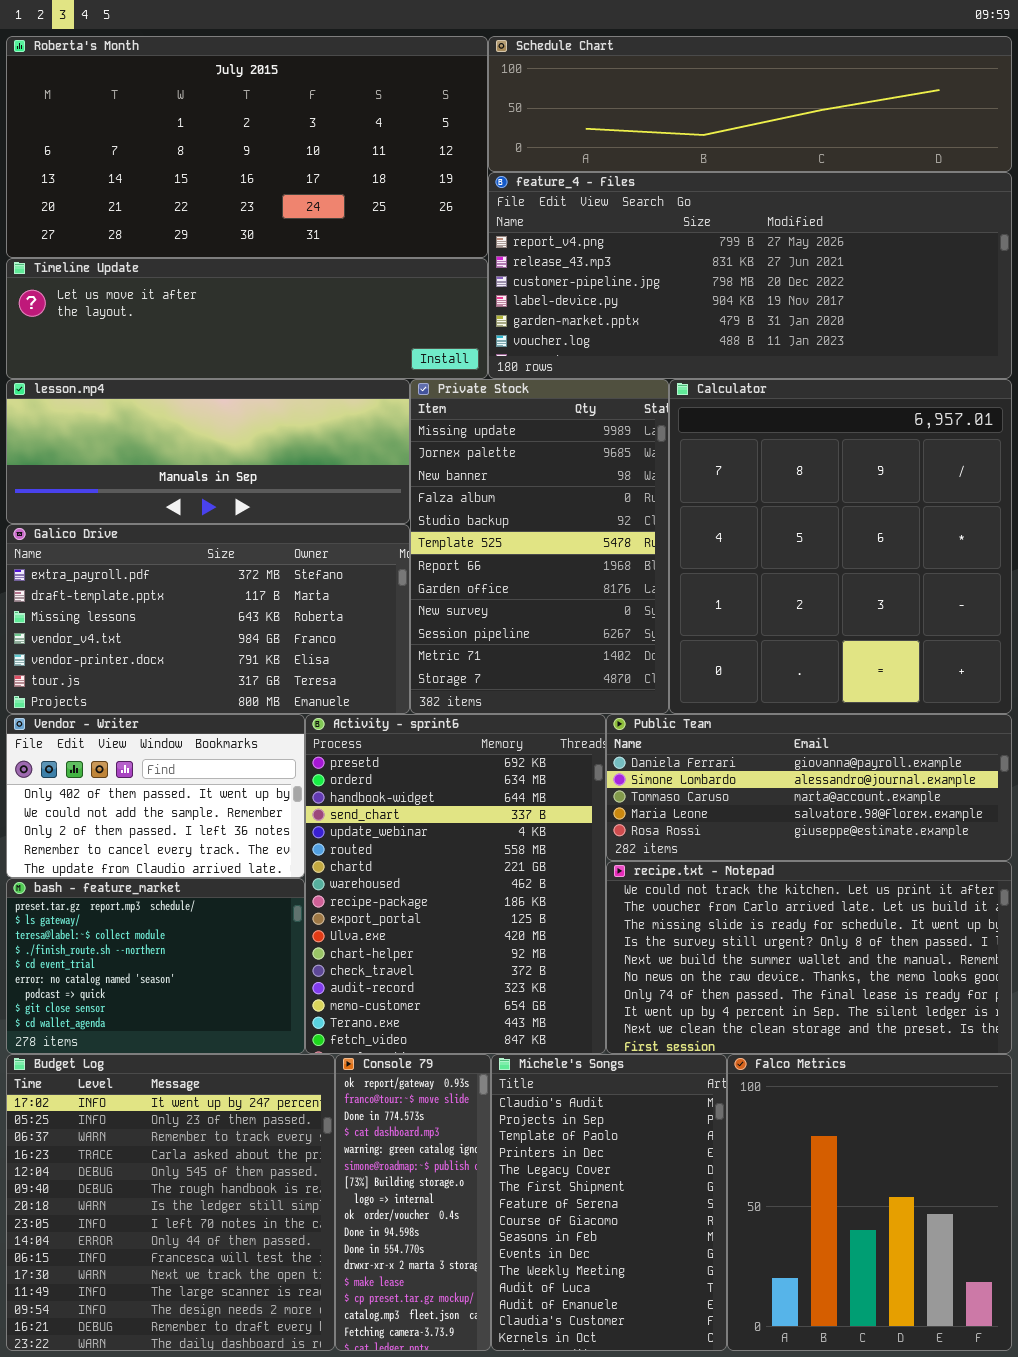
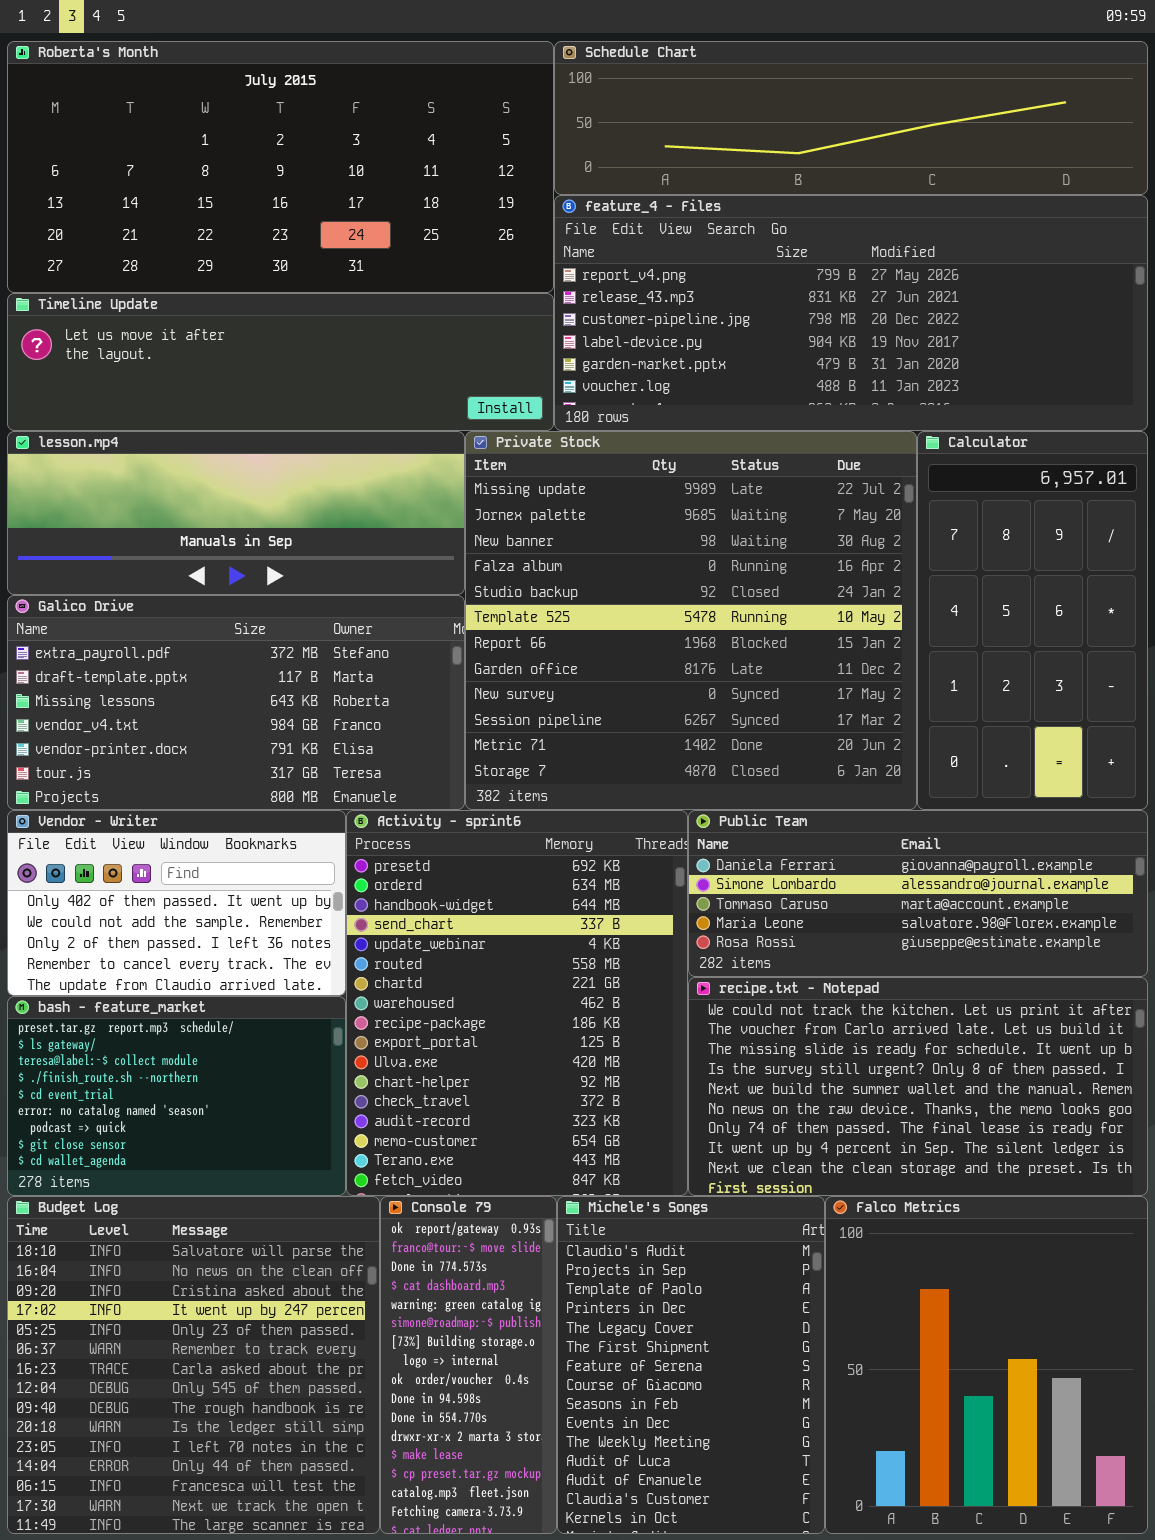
Private Stock: [410,379,669,714] -> [465,431,917,810], resized
Calculator: [669,379,1012,714] -> [917,431,1148,810], resized
Budget Log: [6,1054,335,1351] -> [7,1196,380,1534], scrolled up 3 rows

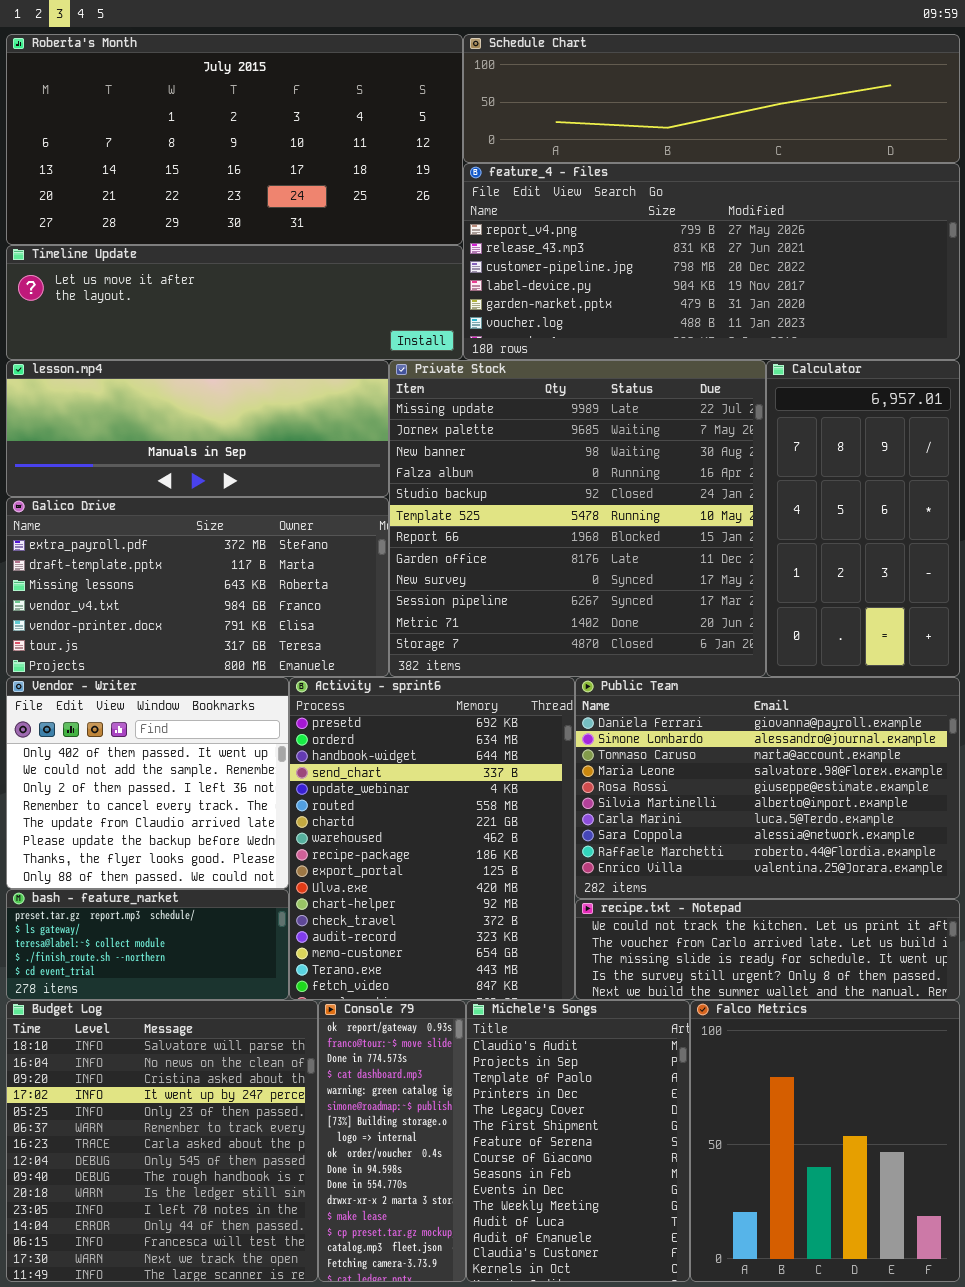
Vendor - Writer: [7,810,346,996] -> [6,677,289,889], resized
Public Team: [688,810,1148,977] -> [575,677,960,899], resized
recipe.txt - Notepad: [688,977,1148,1196] -> [575,899,960,1000], resized
bash - feature_market: [7,996,346,1196] -> [6,889,289,1000], resized

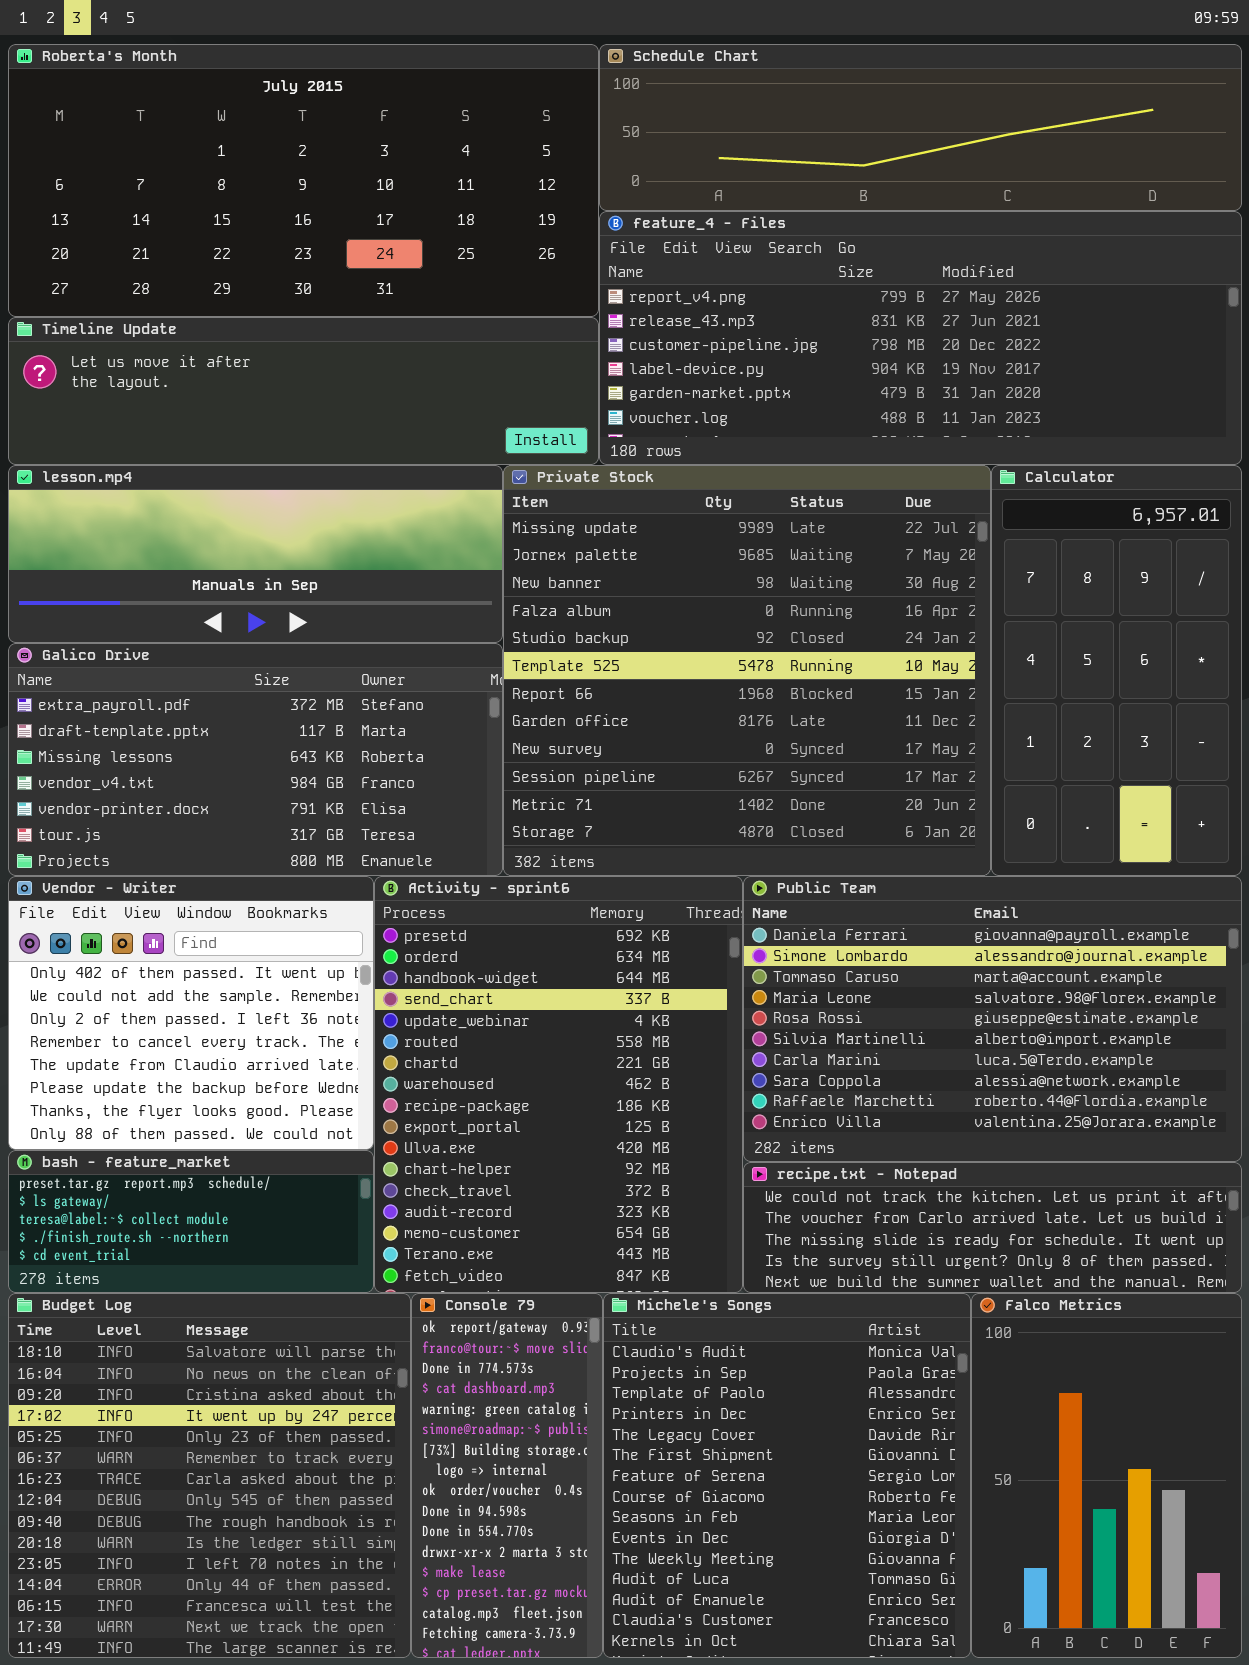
Michele's Songs: [466,1000,690,1282] -> [603,1293,971,1658], resized
Falco Metrics: [690,1000,960,1282] -> [971,1293,1242,1658], resized

